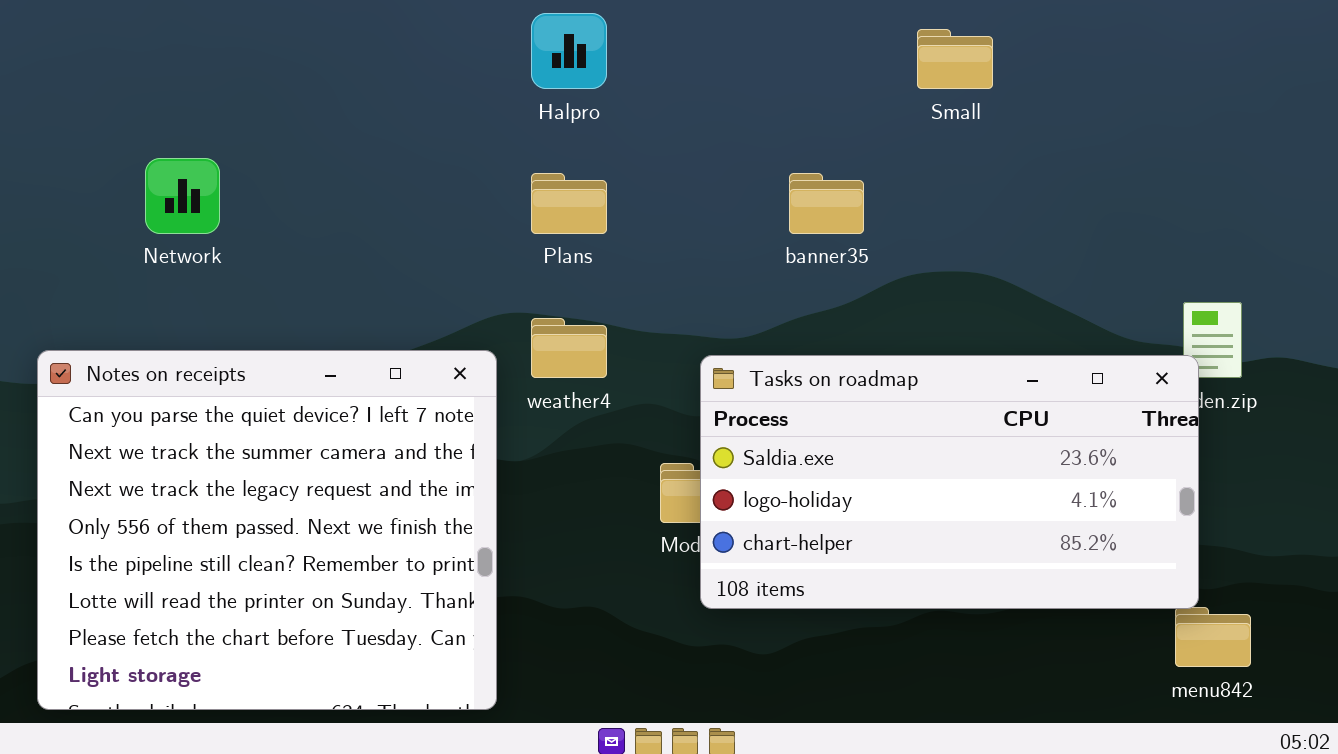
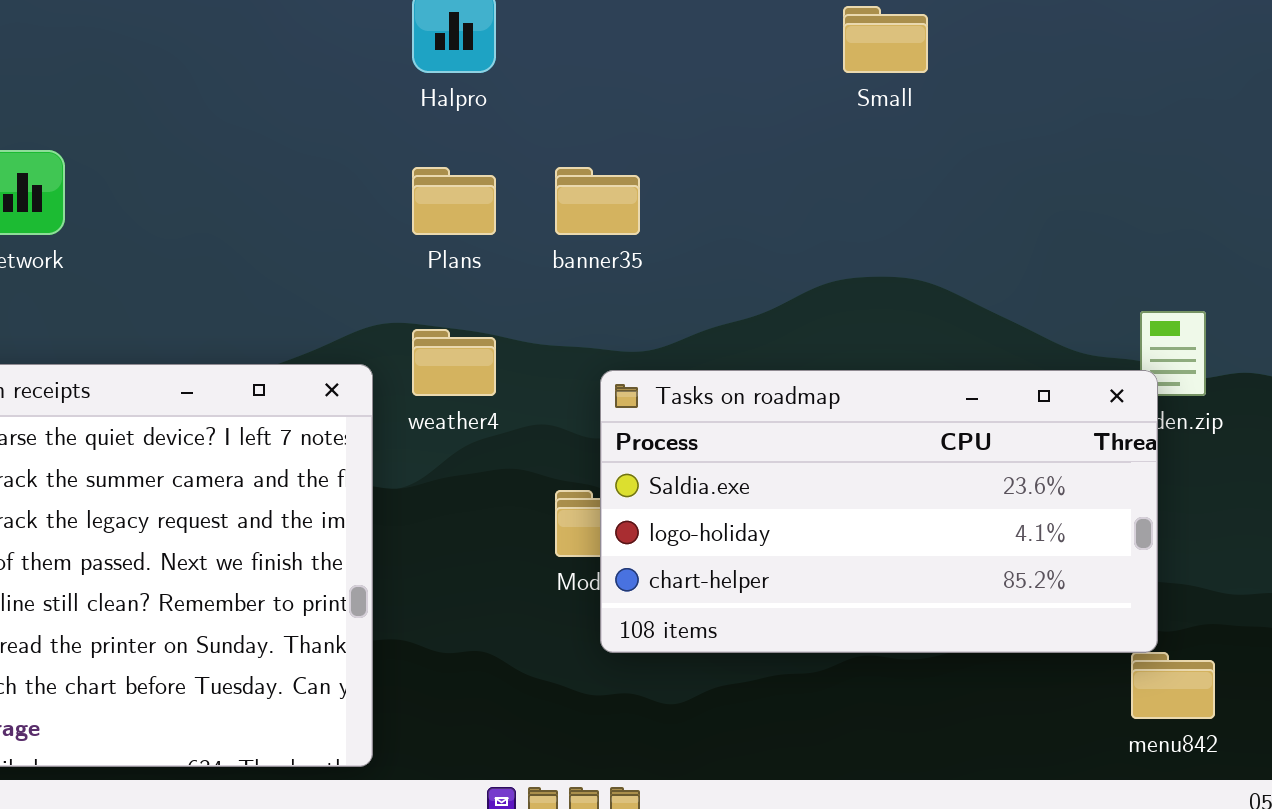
banner35: [789,173,864,234] -> [555,167,640,235], moved

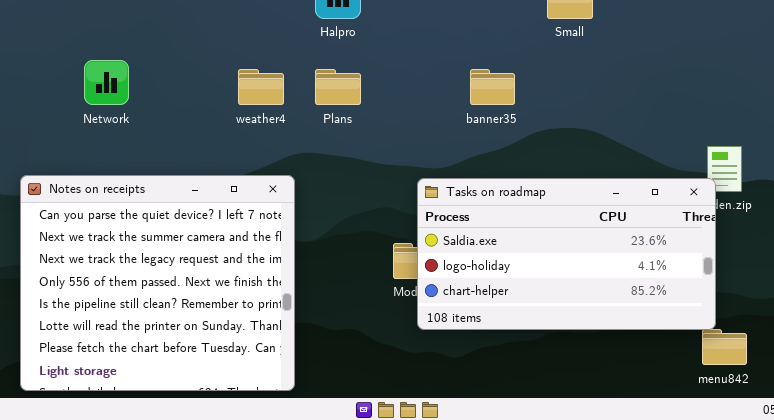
banner35: [555,167,640,235] -> [470,69,515,105], moved
weather4: [412,329,496,396] -> [238,69,284,105], moved

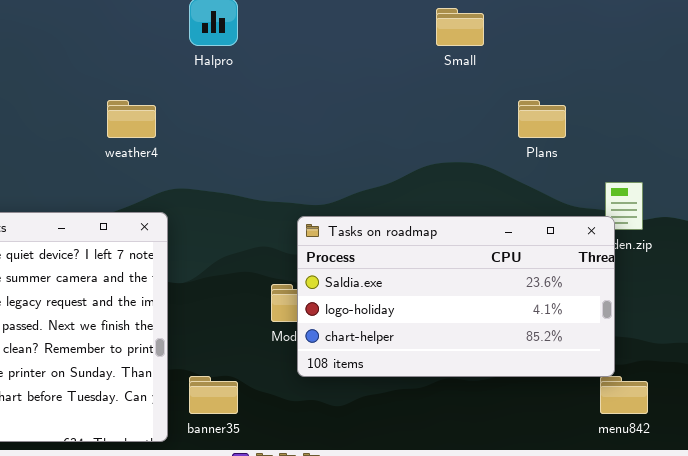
Plans: [315,69,361,105] -> [518,100,566,138], moved
banner35: [470,69,515,105] -> [189,376,238,414], moved

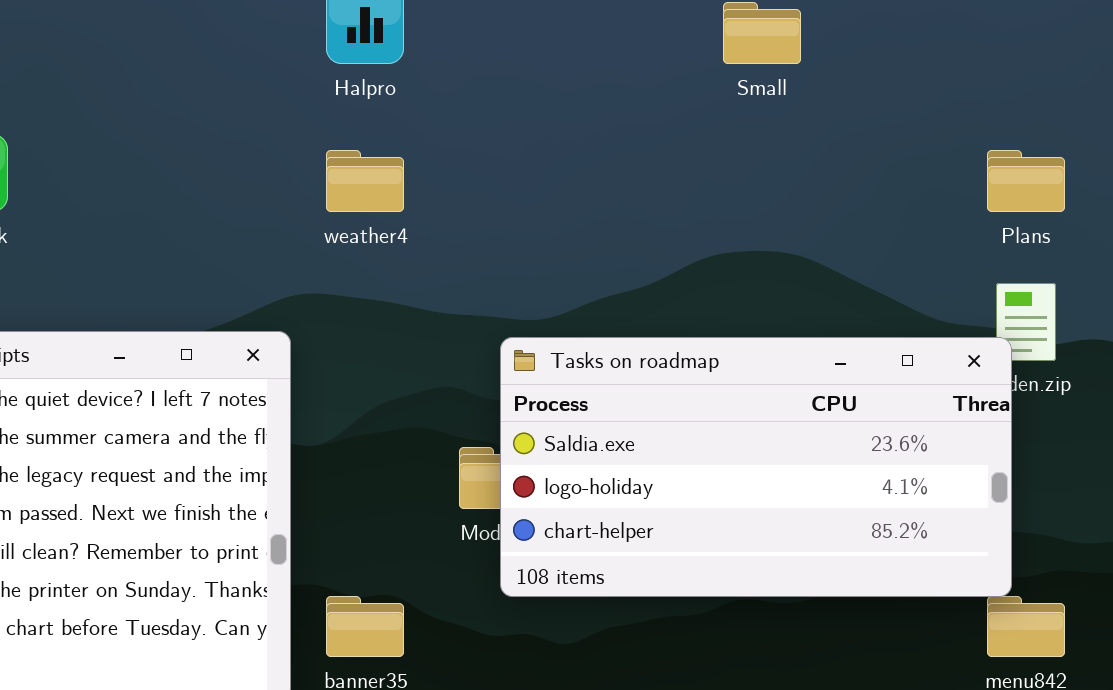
weather4: [107,100,156,138] -> [326,150,404,212], moved
Plans: [518,100,566,138] -> [987,150,1065,212], moved

